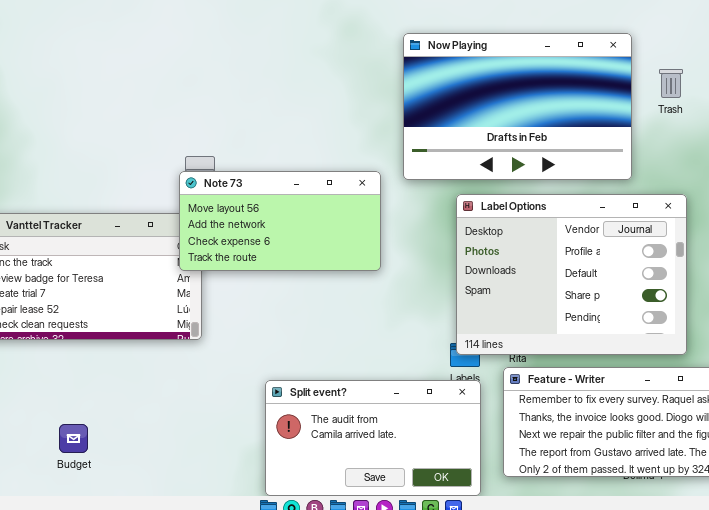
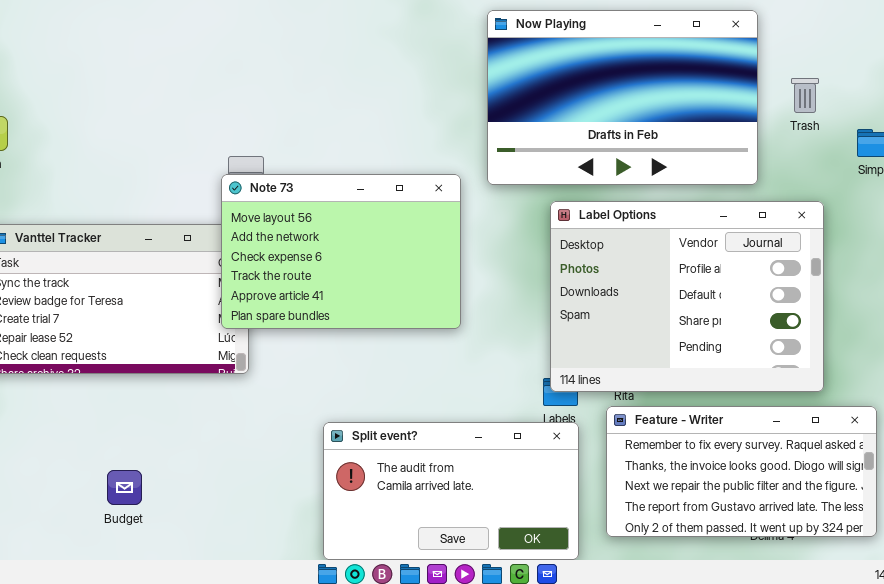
Trash: [659,69,683,98] -> [791,78,819,113], moved
Note 73: [179,171,381,271] -> [221,174,461,329], resized
Budget: [59,424,88,453] -> [107,470,142,505], moved

